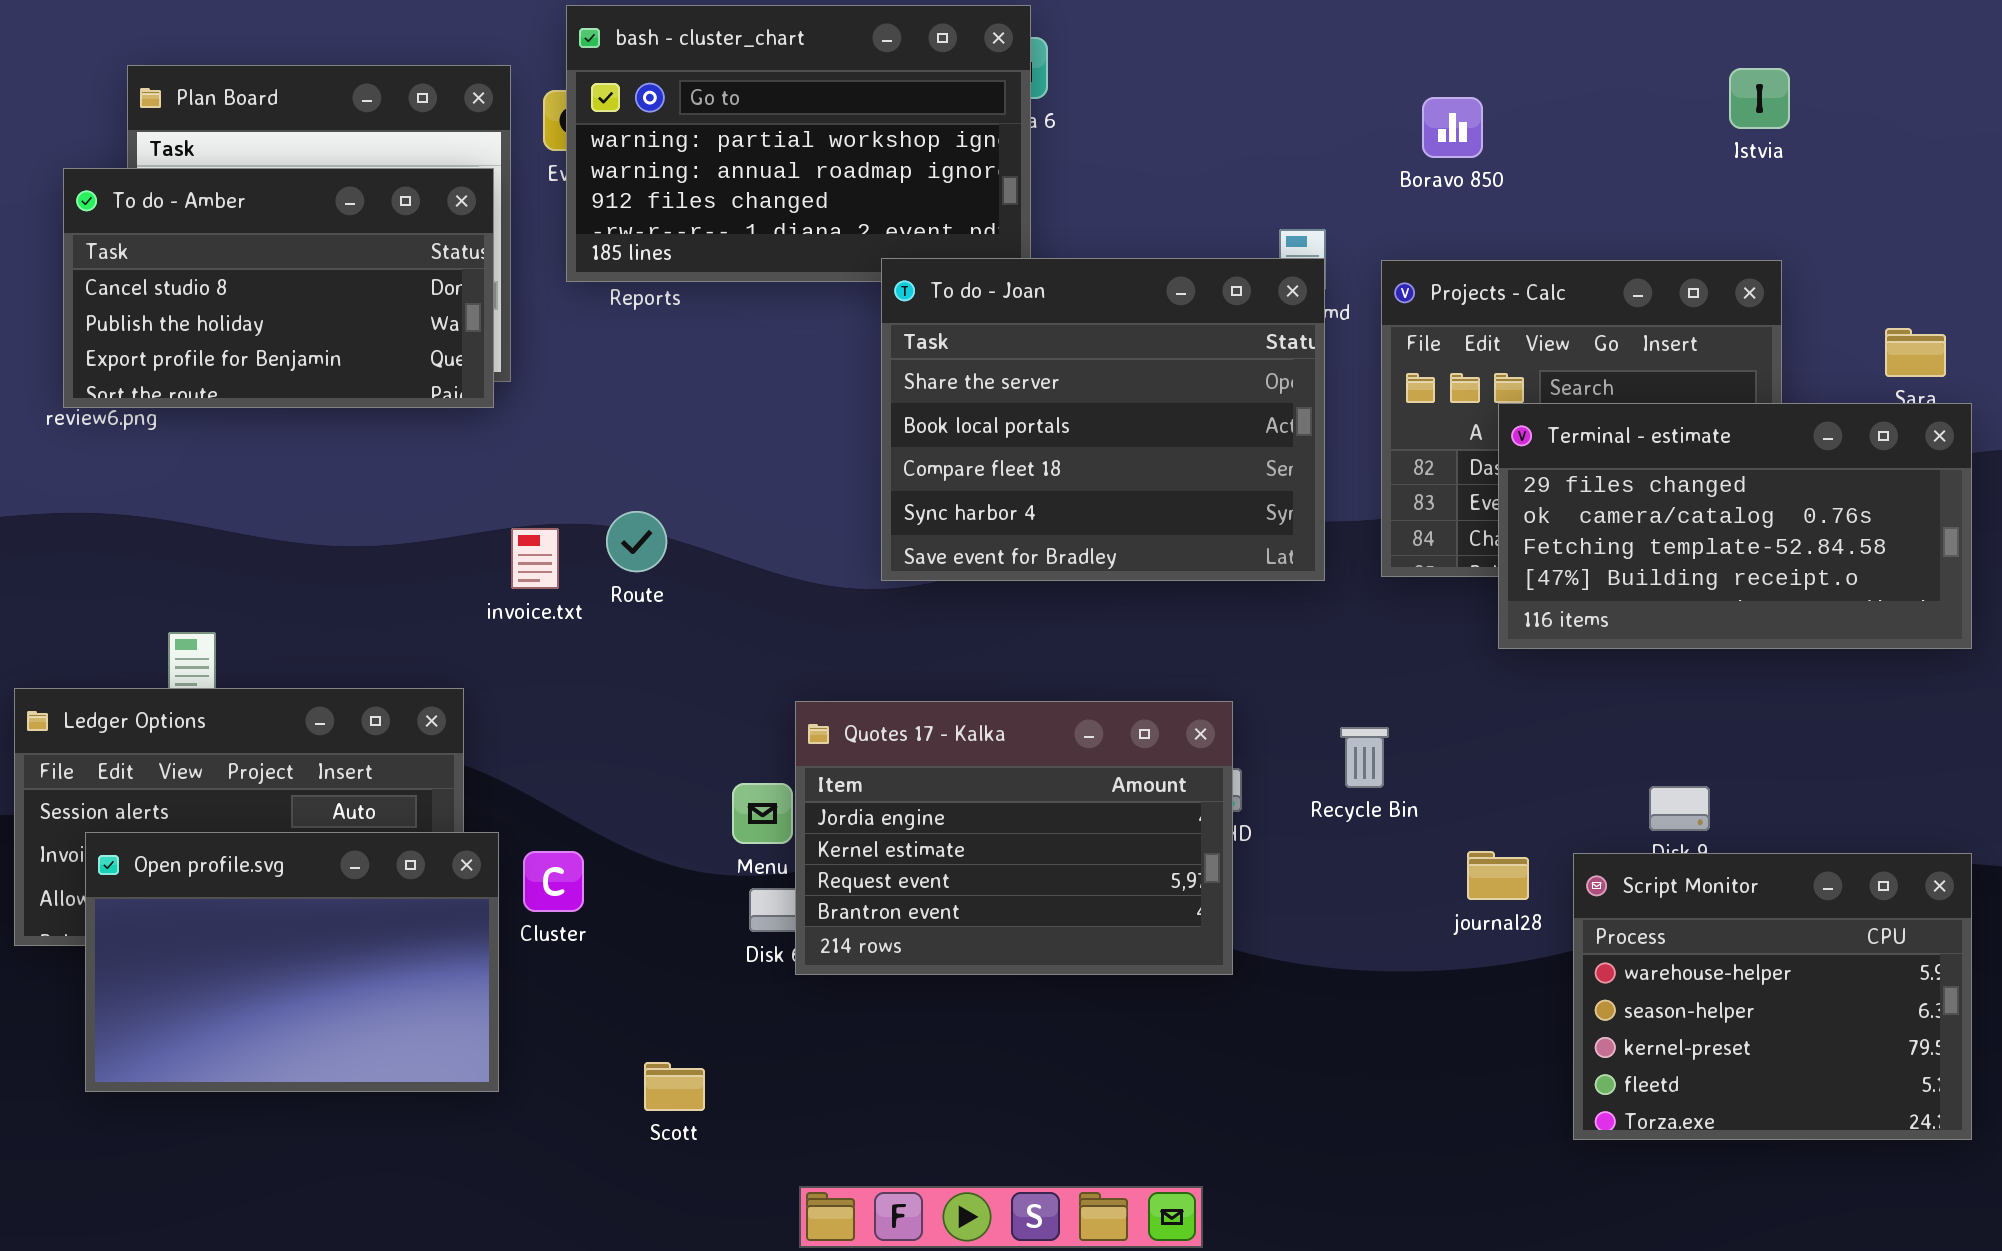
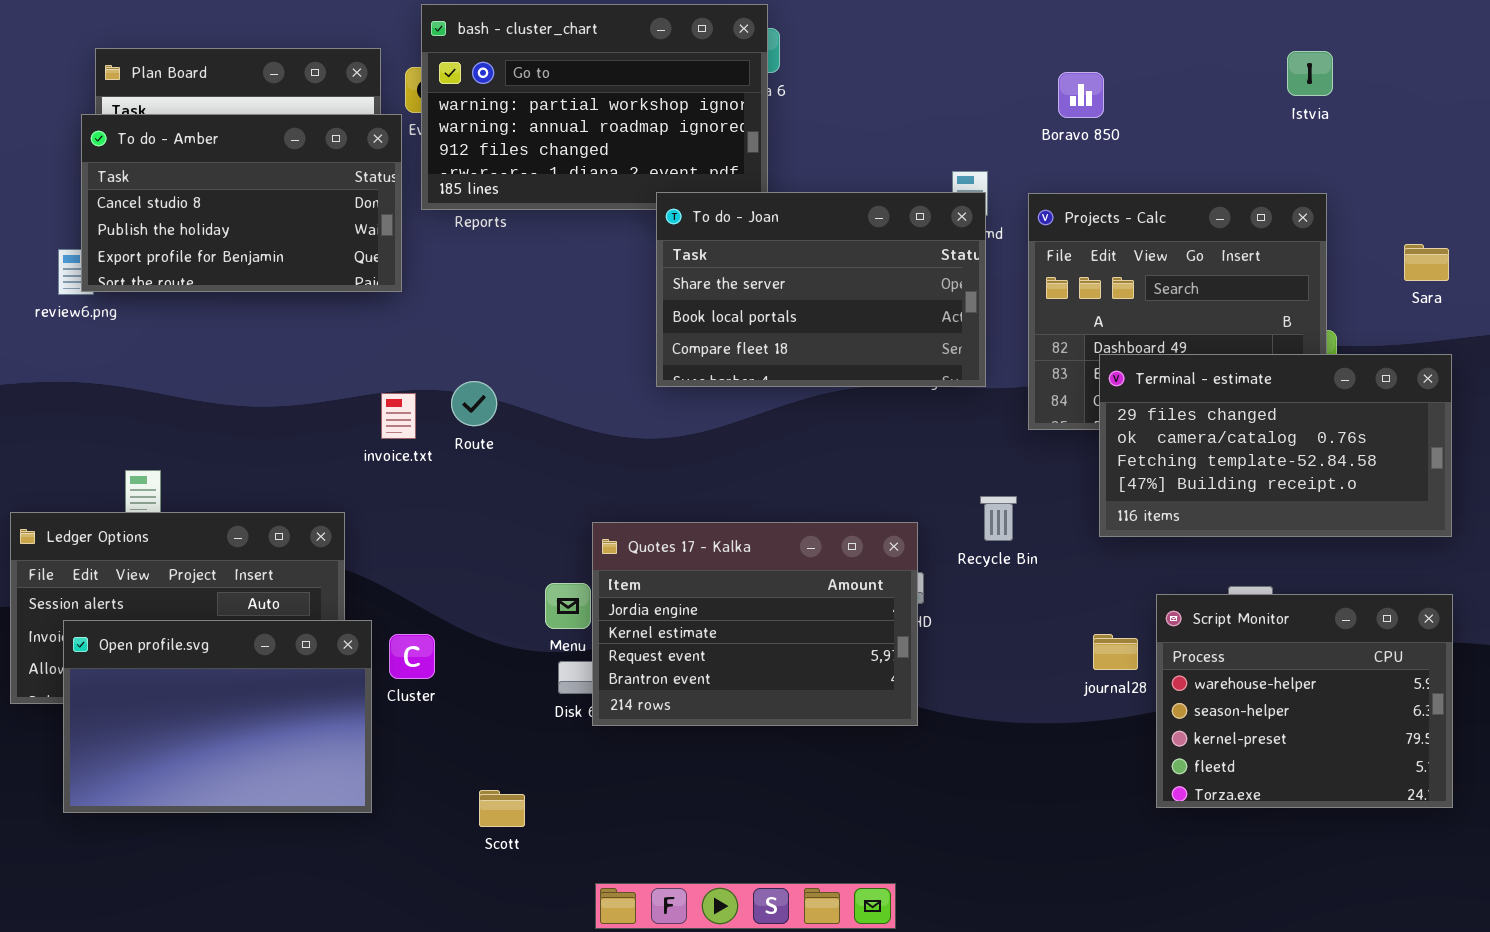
To do - Amber: [63,168,494,408] -> [81,114,402,292], moved
To do - Joan: [881,258,1325,581] -> [656,192,986,387], resized
Terminal - estimate: [1498,403,1972,649] -> [1099,354,1452,537], moved
Recycle Bin: [1340,727,1389,788] -> [980,496,1017,541], moved
Script Monitor: [1573,853,1972,1140] -> [1156,594,1453,808], moved

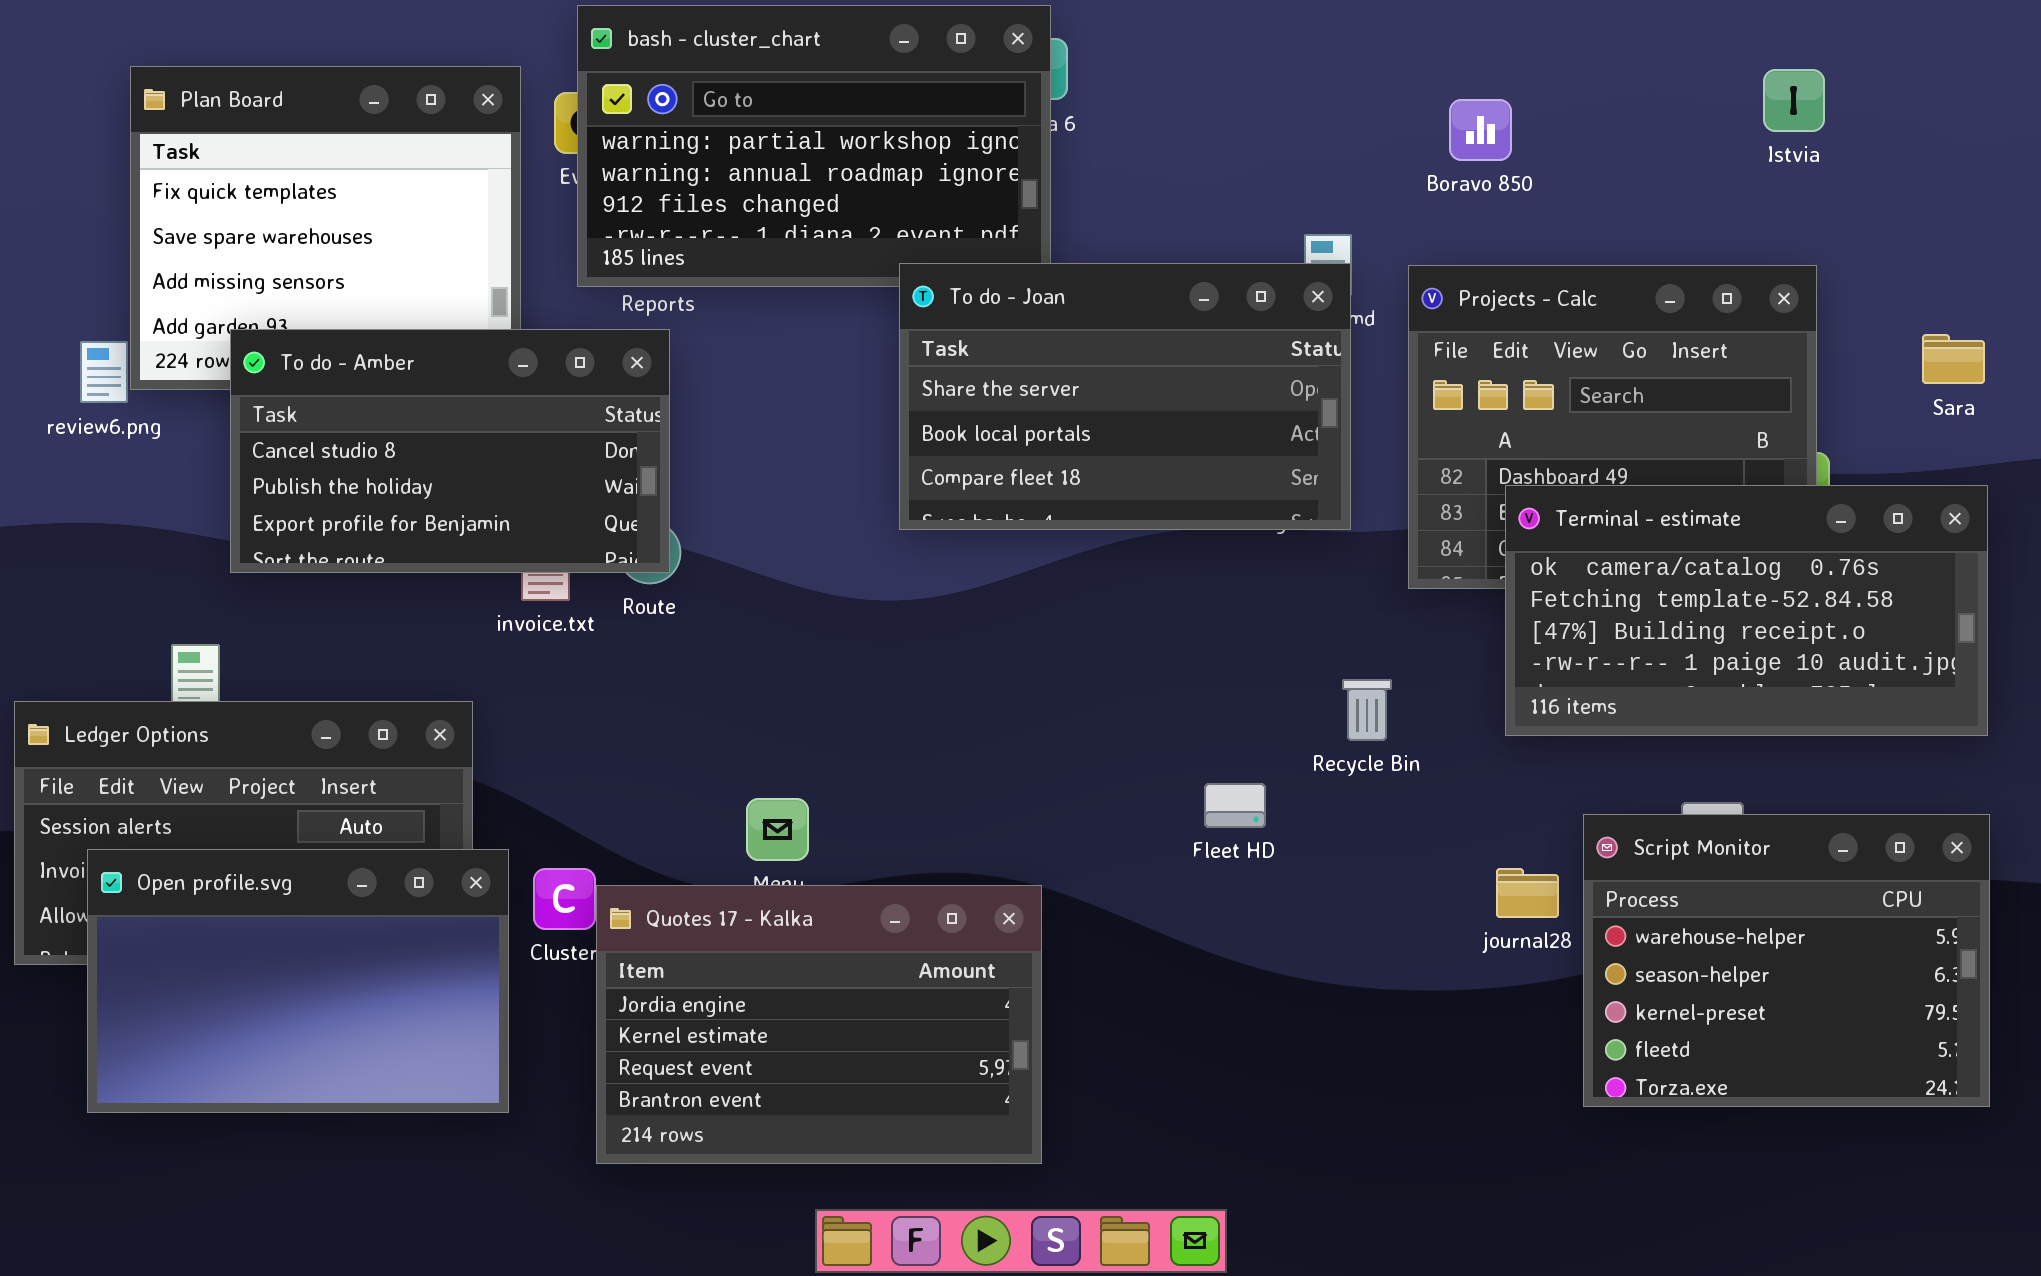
To do - Amber: [81,114,402,292] -> [230,329,670,573], moved
Terminal - estimate: [1099,354,1452,537] -> [1505,485,1988,736], scrolled down 1 row
Quotes 17 - Kalka: [592,522,918,726] -> [596,885,1042,1164], moved

